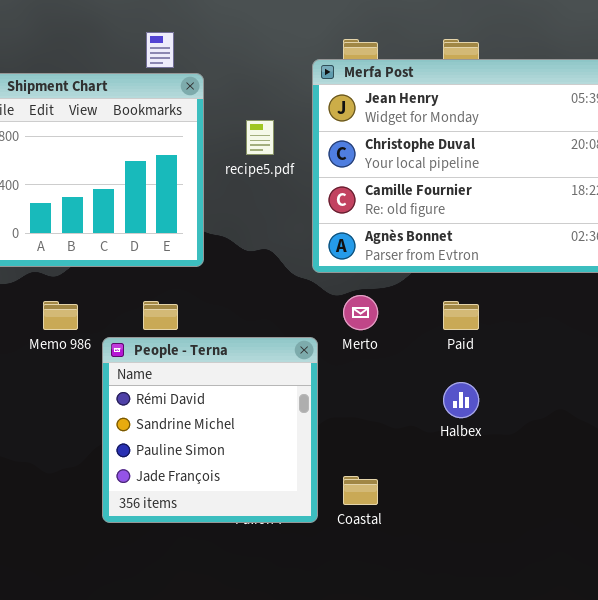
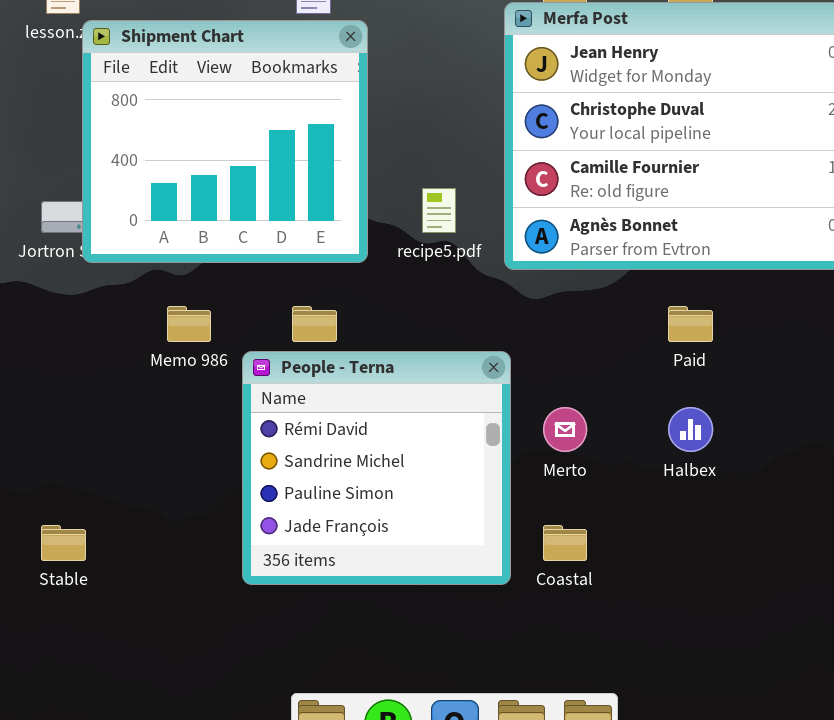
recipe5.pdf: [246,120,274,155] -> [422,188,456,233], moved
Merto: [343,295,378,330] -> [543,407,587,452], moved

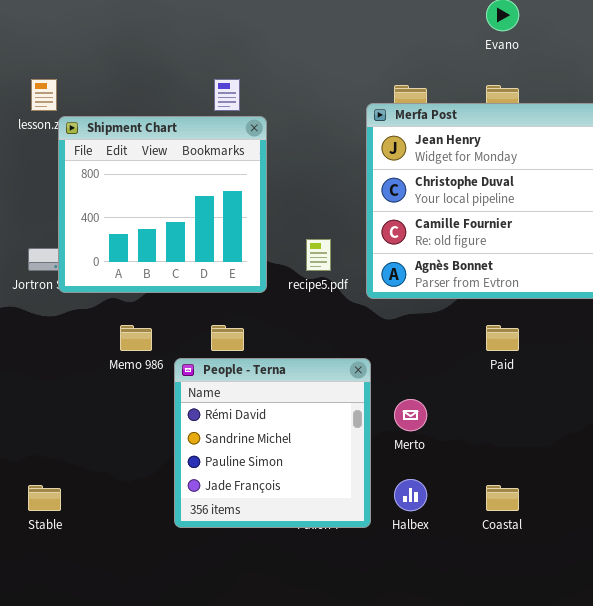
Halbex: [668,407,713,452] -> [394,479,427,511], moved
Coastal: [543,525,587,561] -> [486,485,519,511], moved

